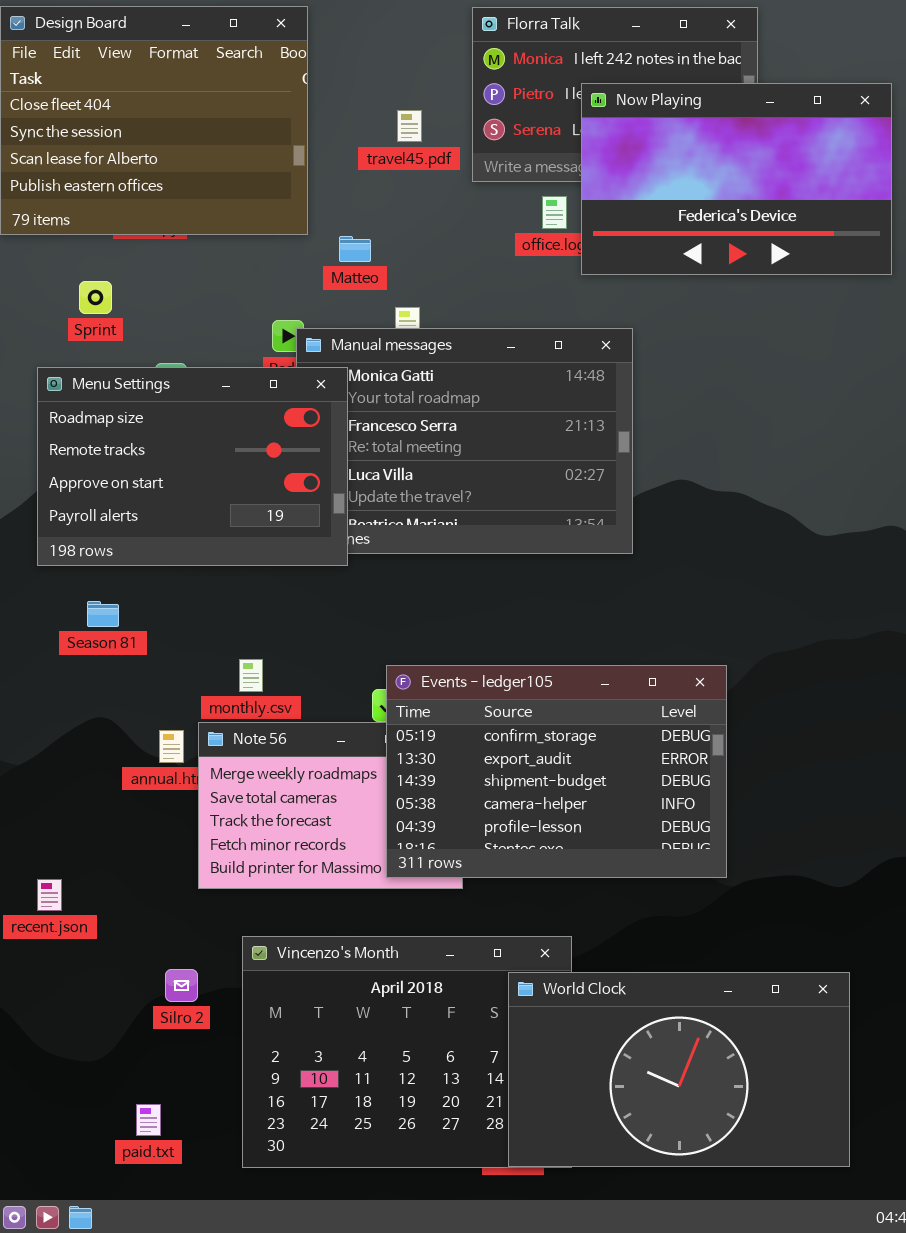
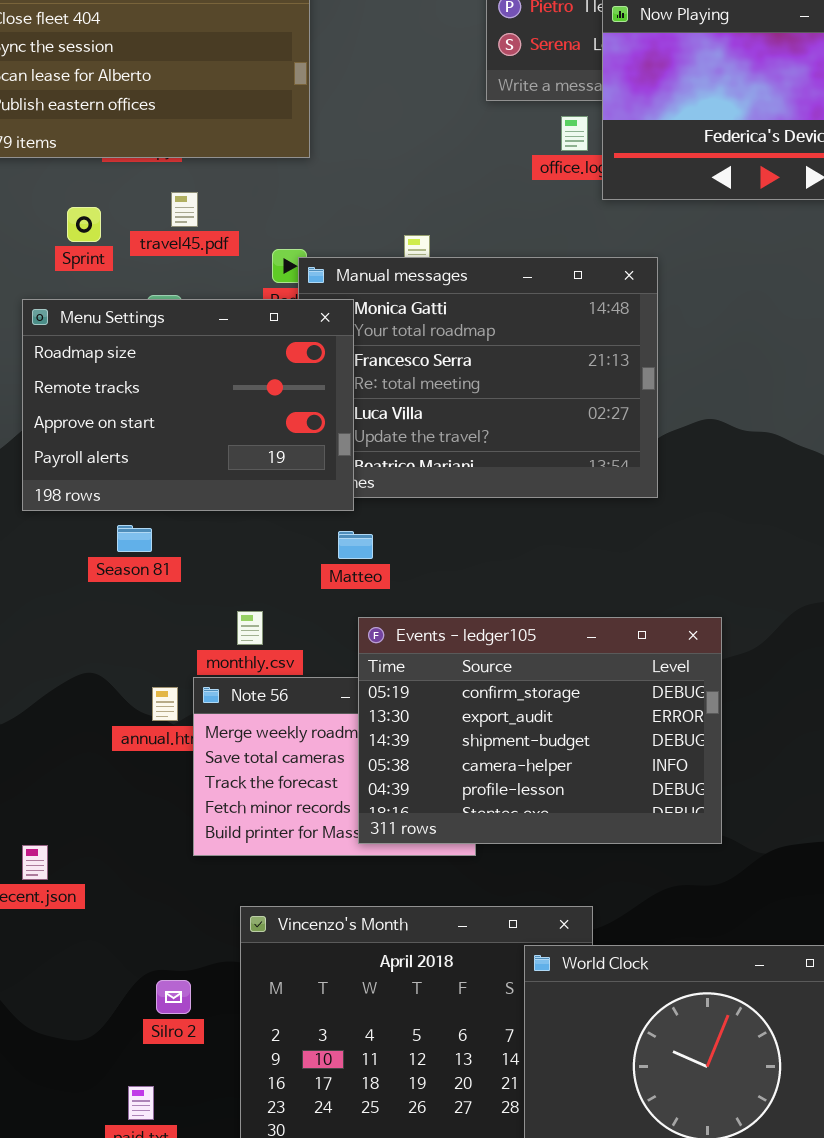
travel45.pdf: [397,110,422,142] -> [171,192,198,227], moved
Matteo: [339,236,371,262] -> [338,531,373,559], moved
Season 81: [87,601,119,627] -> [117,525,152,552], moved
Events - ledger105: [386,665,727,878] -> [358,617,722,844], moved
Silro 2: [165,969,198,1002] -> [156,980,191,1014], moved

